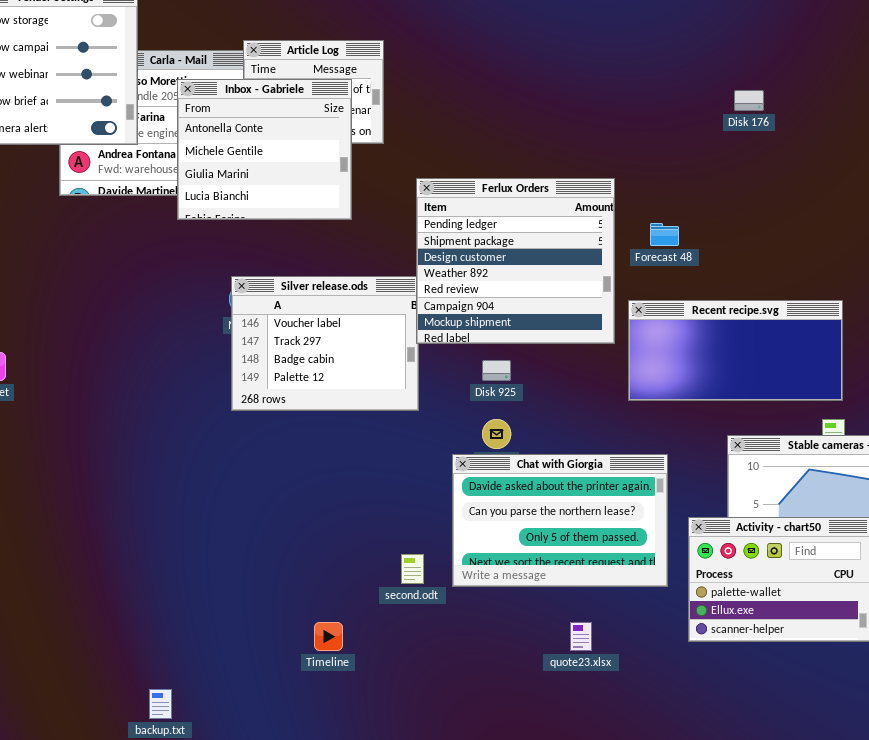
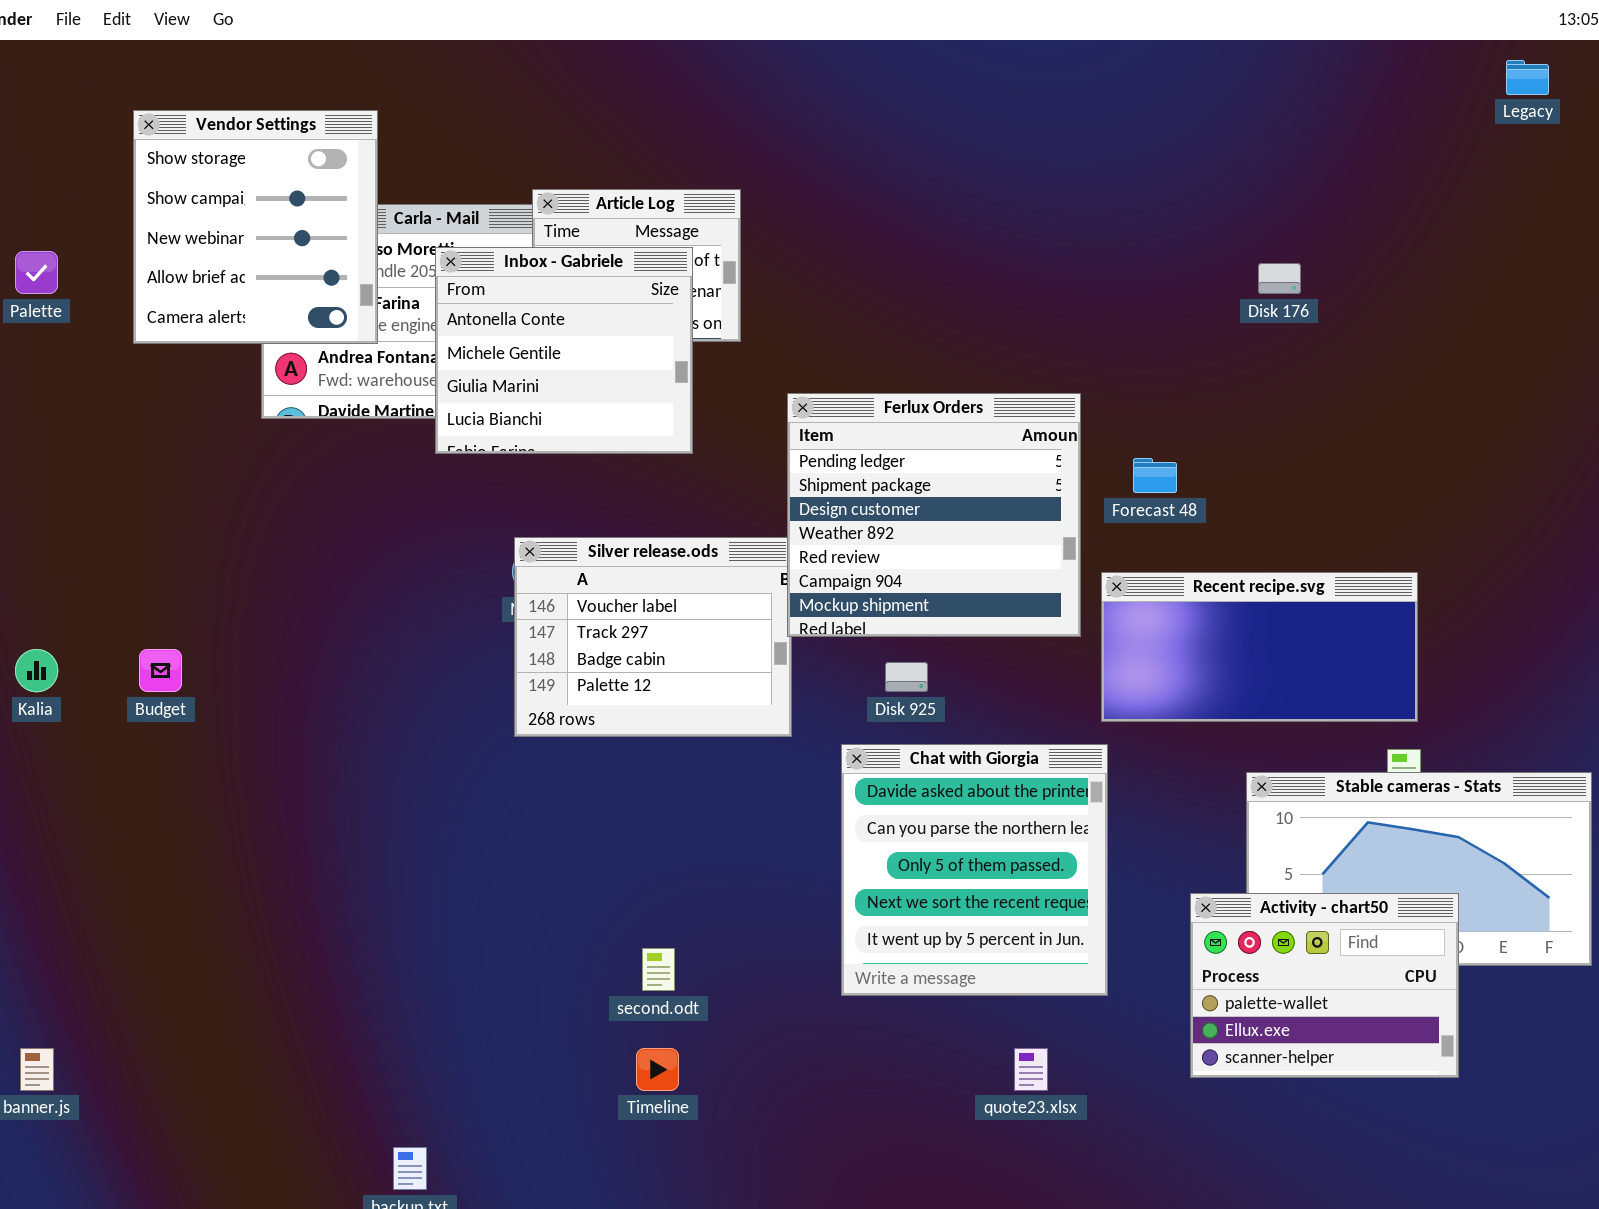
Chat with Giorgia: [452,454,668,587] -> [841,744,1108,996], resized
second.odt: [401,554,424,584] -> [642,948,675,991], moved

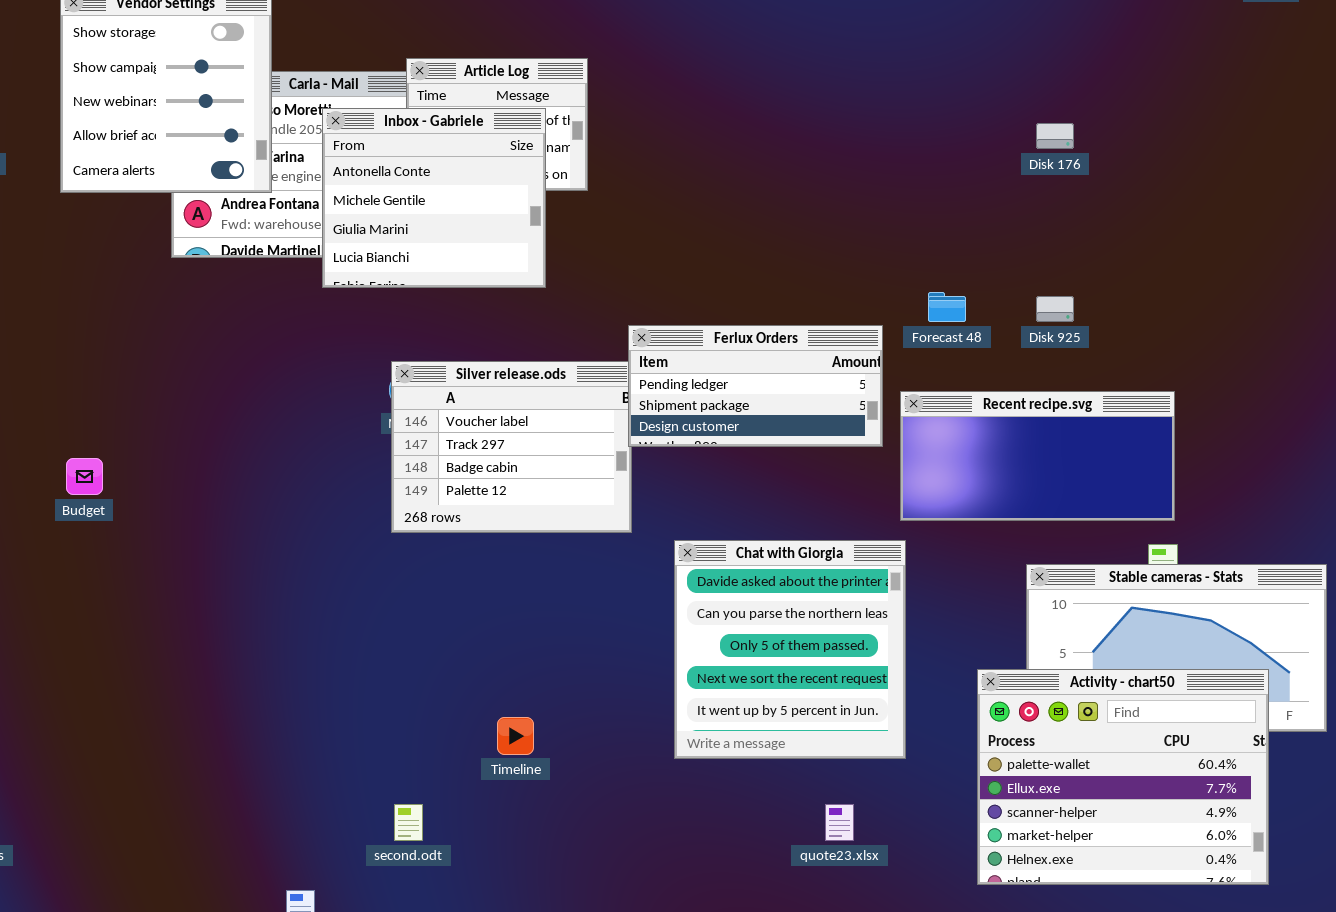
Ferlux Orders: [787,393,1081,637] -> [628,325,883,447], resized
Disk 925: [885,662,928,692] -> [1036,296,1074,322], moved
Activity - chart50: [1190,893,1459,1078] -> [977,669,1269,885], resized
second.odt: [642,948,675,991] -> [394,804,423,841], moved
Timeline: [636,1048,679,1091] -> [497,717,534,755], moved

